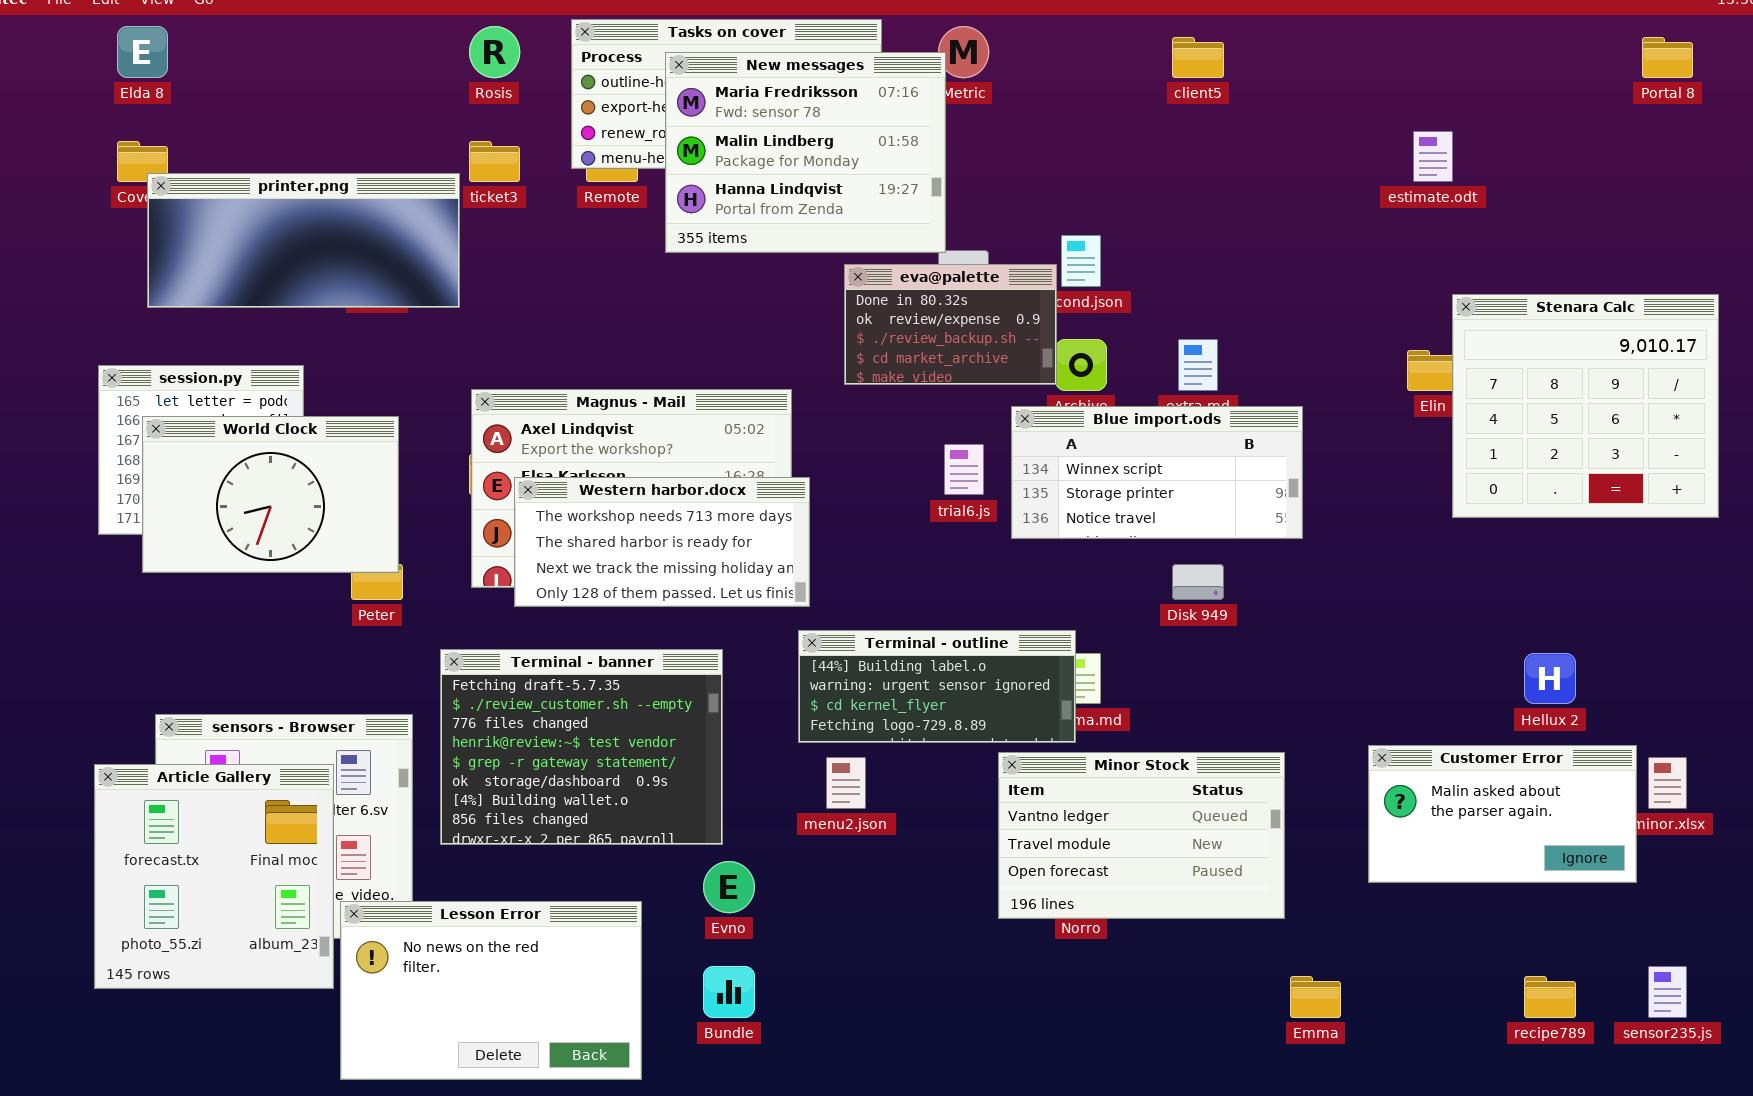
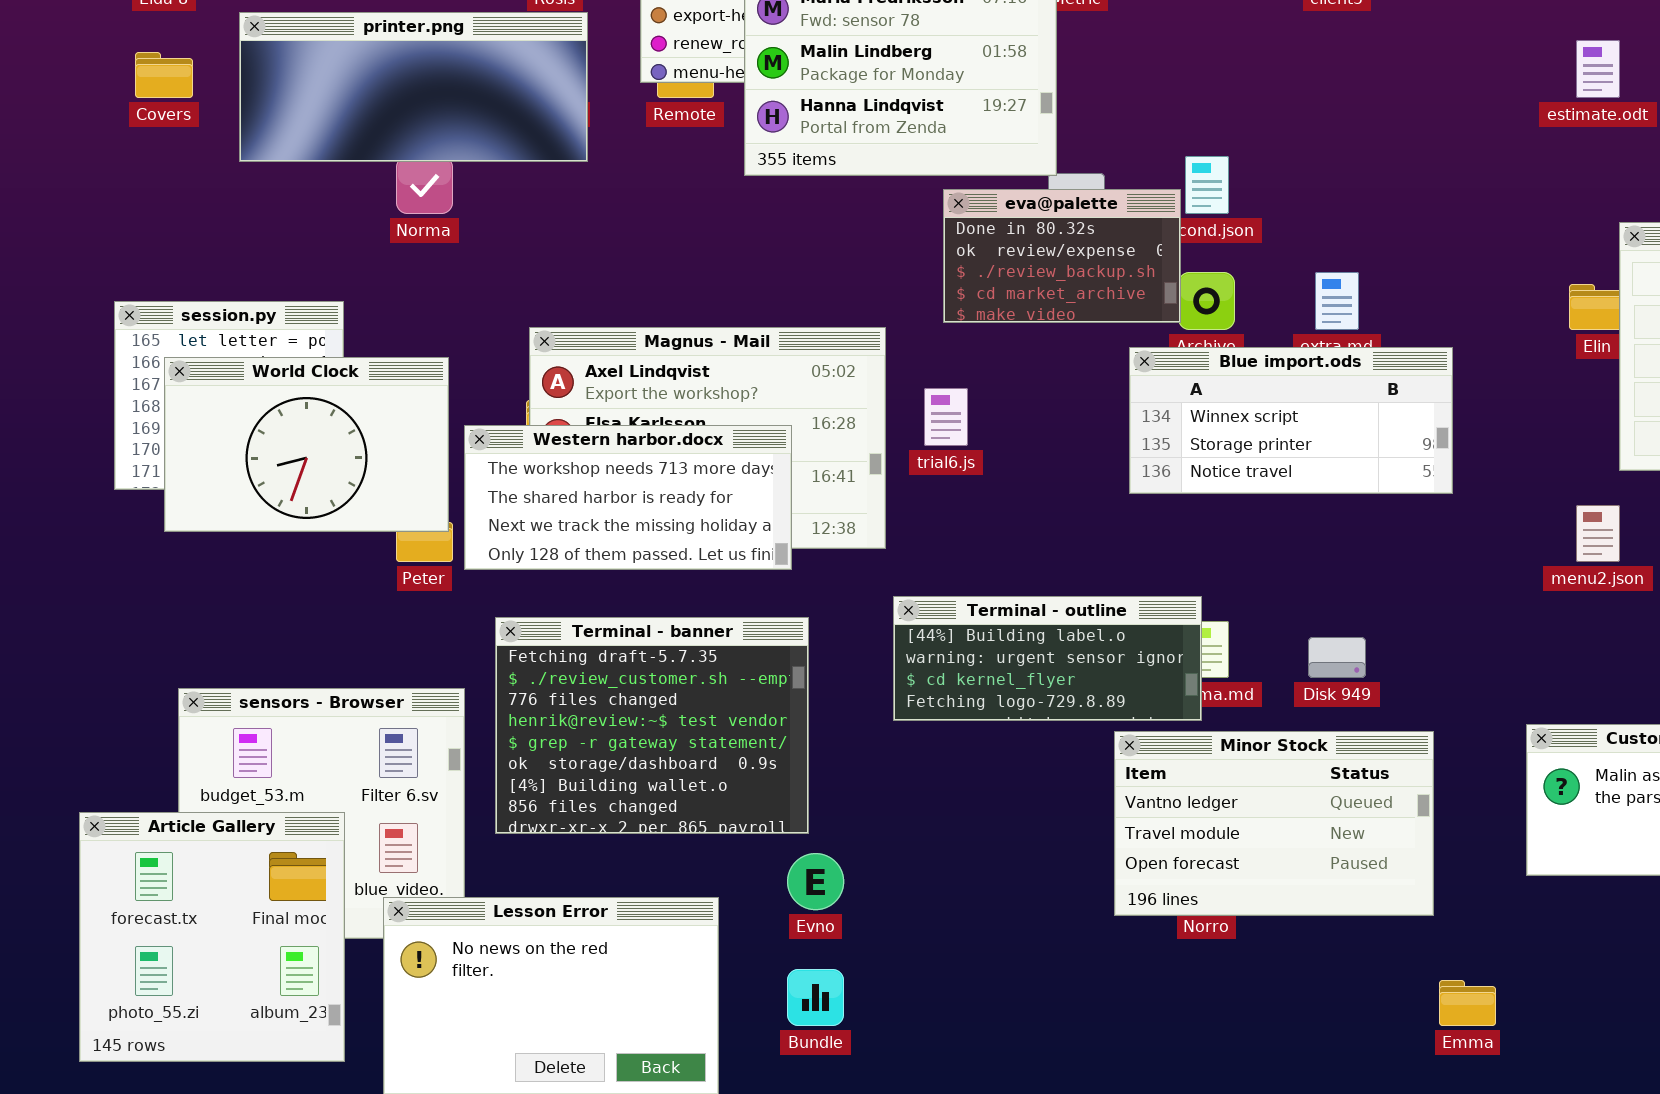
printer.png: [147,173,460,308] -> [239,12,588,162], moved
trial6.js: [944,444,984,495] -> [924,388,968,446], moved
Western harbor.docx: [514,477,810,607] -> [464,425,792,570], moved
Disk 949: [1172,564,1224,600] -> [1308,637,1366,678], moved
menu2.json: [826,757,866,809] -> [1576,505,1620,562], moved
Article Gallery: [94,764,334,989] -> [79,812,345,1062], moved

